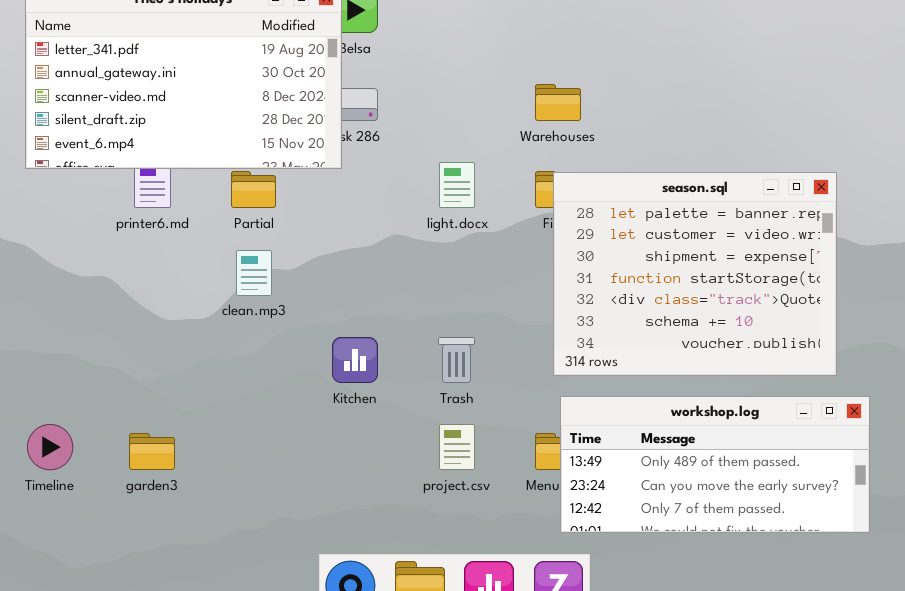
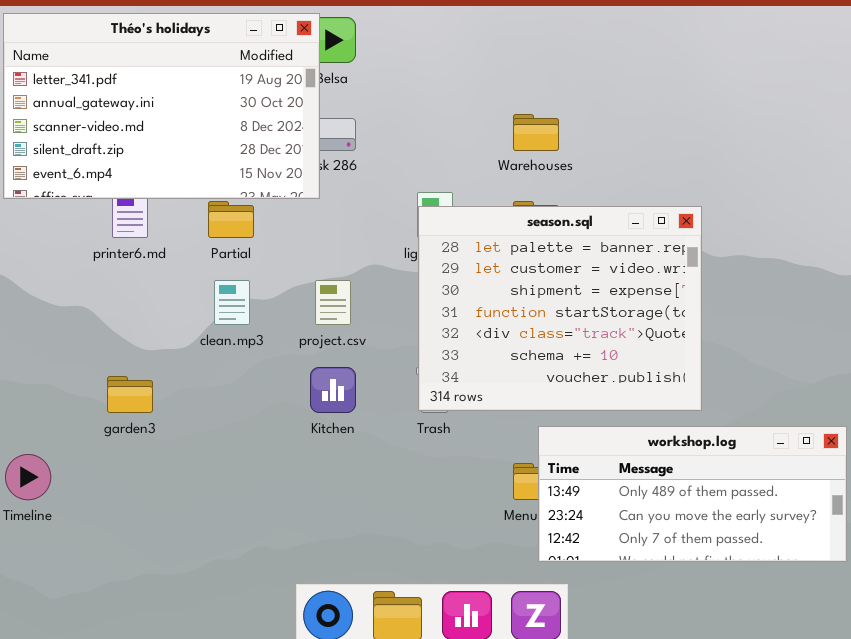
season.sql: [553,172,837,376] -> [418,206,702,411], moved
project.csv: [439,424,475,470] -> [315,280,351,325], moved
garden3: [129,433,175,470] -> [107,376,153,413], moved

